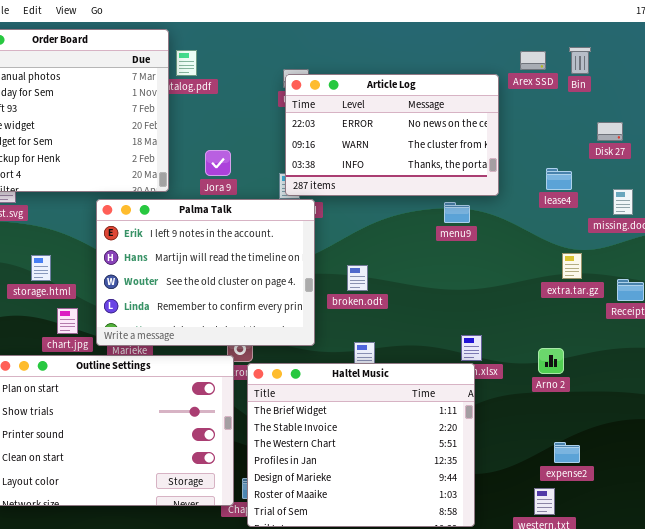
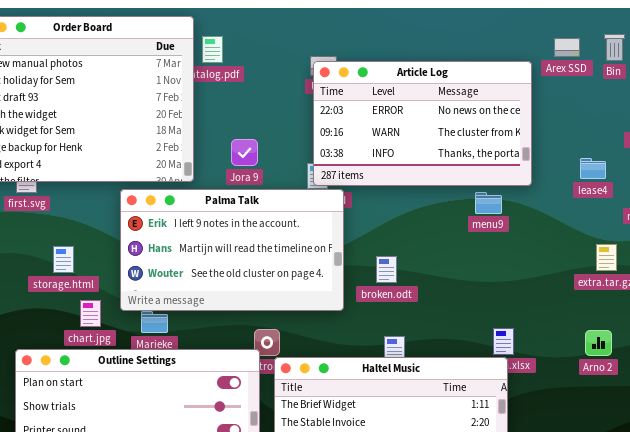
Palma Talk: [96,199,315,346] -> [120,189,344,311], resized
Arno 2: [538,348,564,374] -> [585,330,612,356], moved

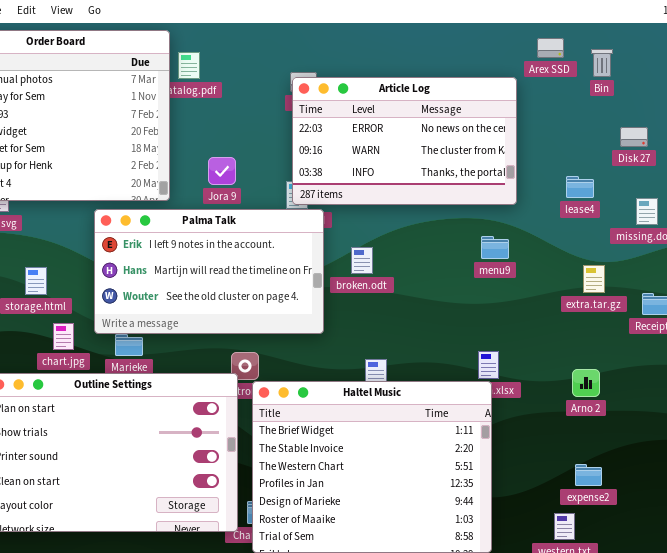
Arex SSD: [554,38,580,57] -> [537,38,564,58], moved
menu9: [475,192,502,214] -> [481,236,509,259], moved
broken.odt: [376,256,397,283] -> [351,247,373,274], moved
Arno 2: [585,330,612,356] -> [572,369,600,397], moved

